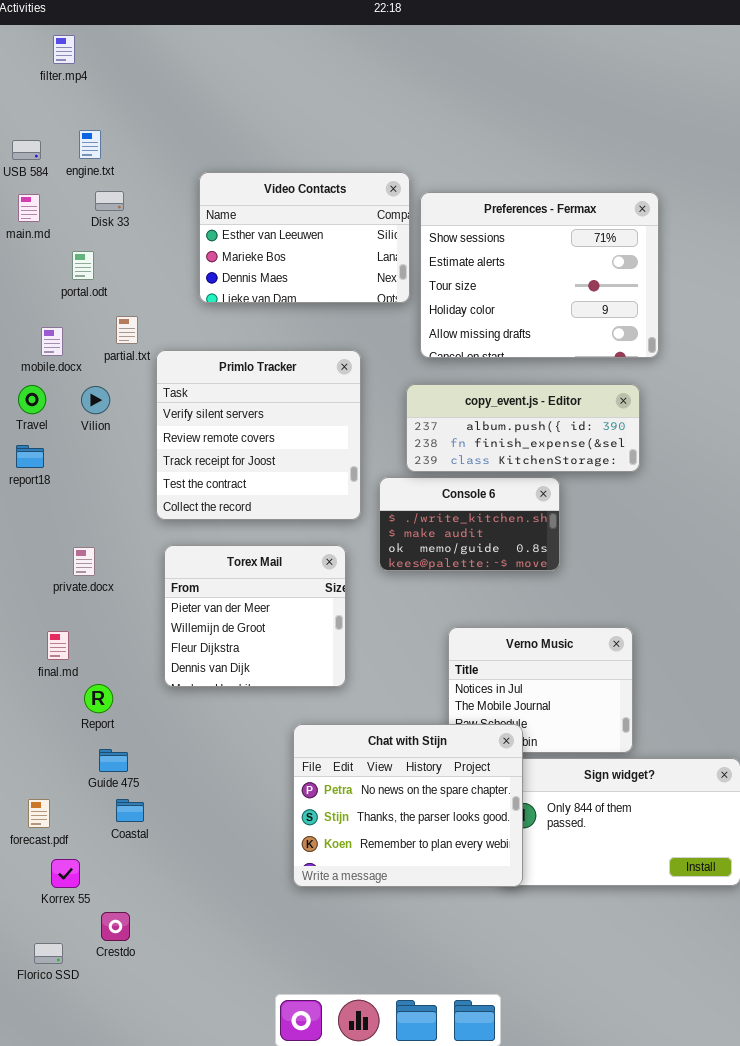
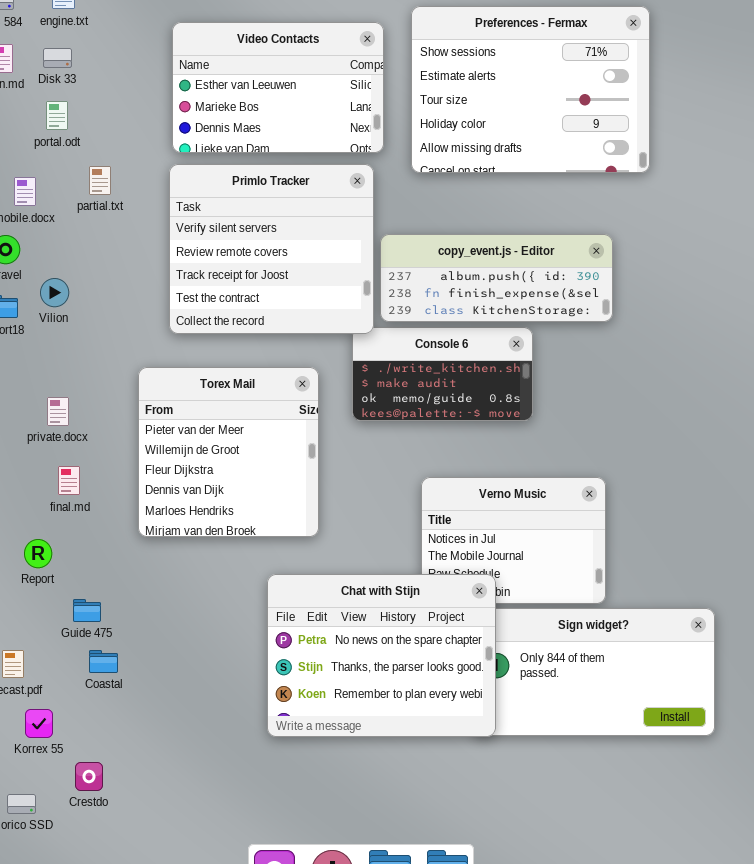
Disk 33: [95,191,124,211] -> [43,48,72,68], moved
Preferences - Fermax: [420,192,659,358] -> [411,6,650,173], moved
Primlo Tracker: [156,350,361,520] -> [169,164,374,334], moved
Vilion: [81,386,110,414] -> [40,278,69,307], moved
Torex Mail: [164,545,346,687] -> [138,367,319,537], resized
final.md: [47,631,69,660] -> [58,466,80,495], moved
Report: [84,684,113,713] -> [24,539,52,568], moved

